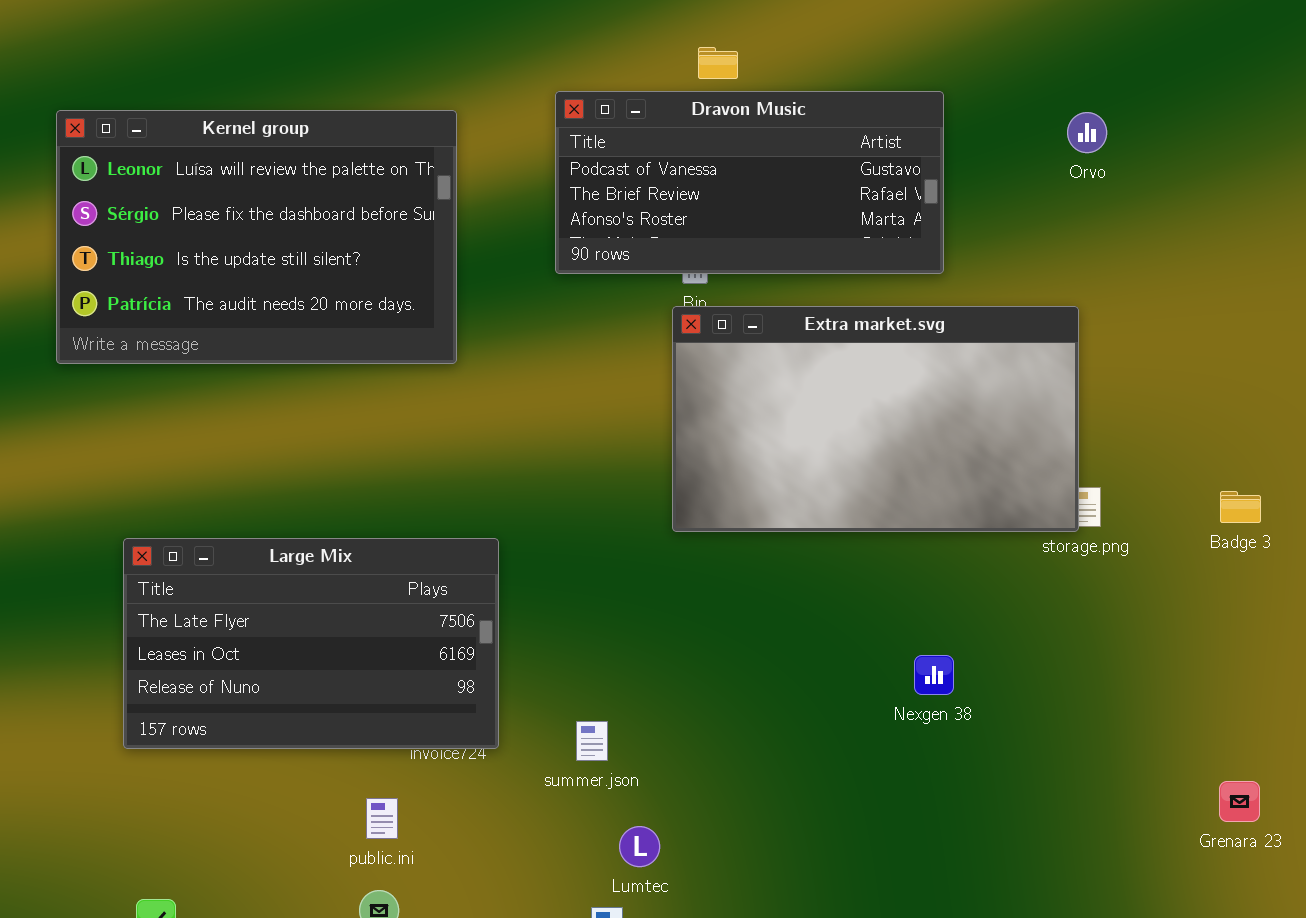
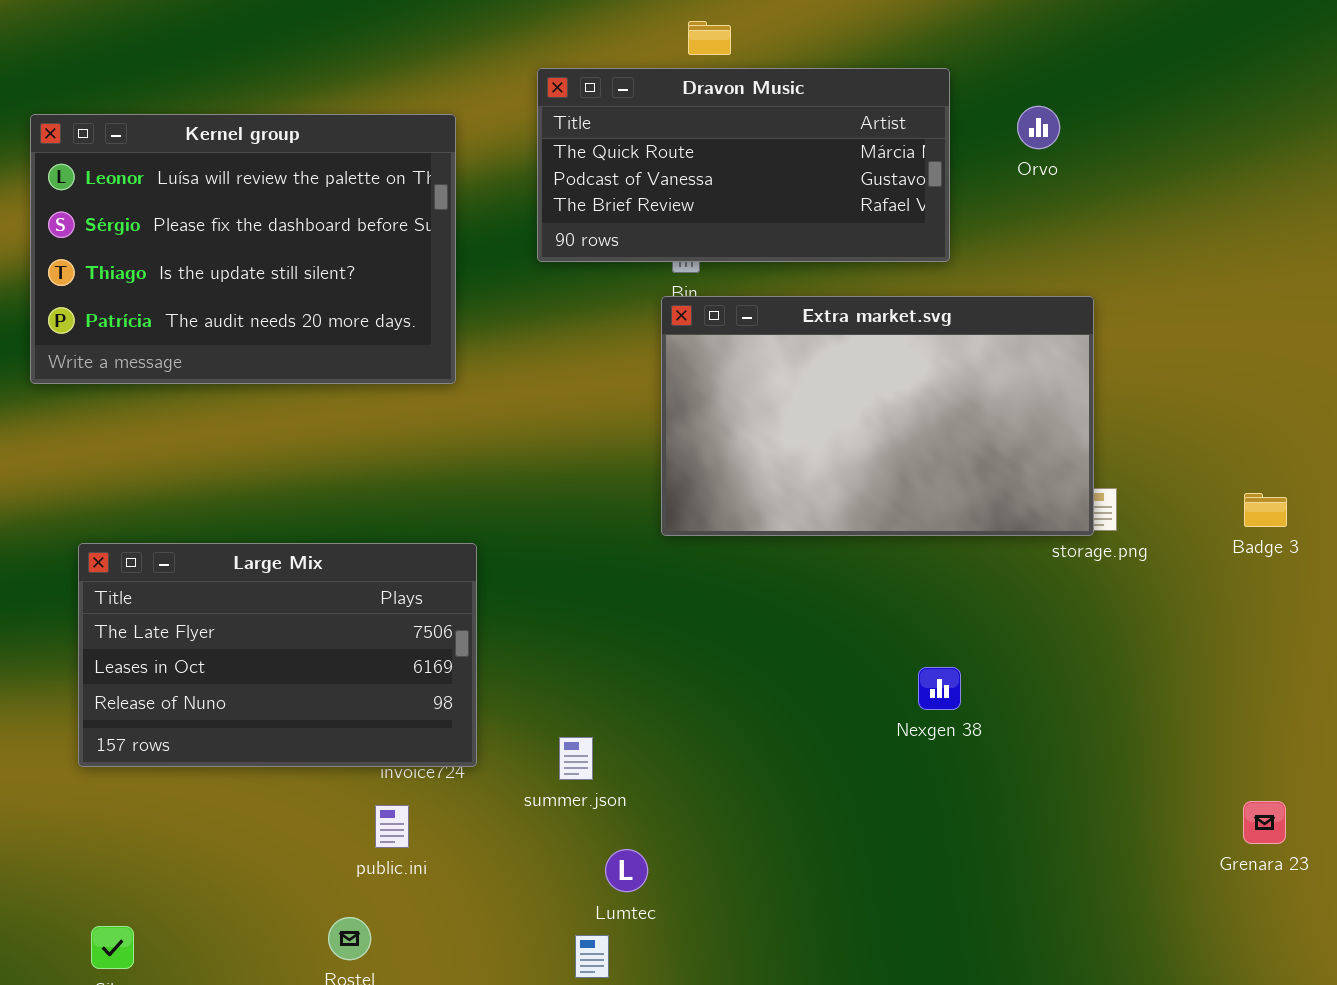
Dravon Music: [555,91,944,274] -> [537,68,950,262], scrolled up 1 row
Kernel group: [56,110,457,364] -> [30,114,456,384], moved
Orvo: [1067,112,1107,153] -> [1017,106,1060,149], moved
public.ini: [366,798,398,839] -> [375,805,409,848], moved

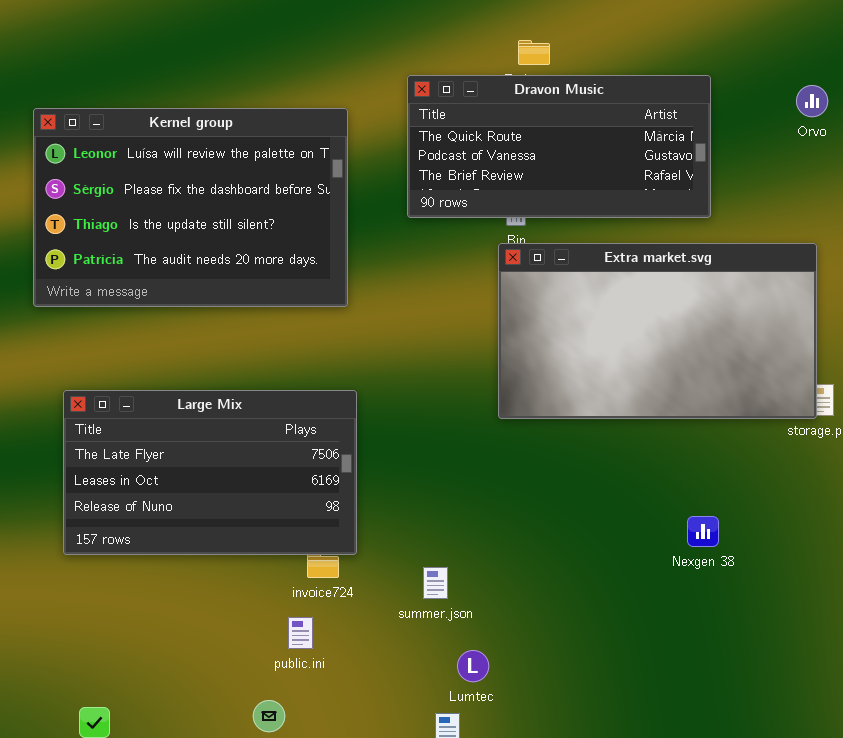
Orvo: [1017,106,1060,149] -> [796,85,828,117], moved
Large Mix: [78,543,477,767] -> [63,390,357,555], moved

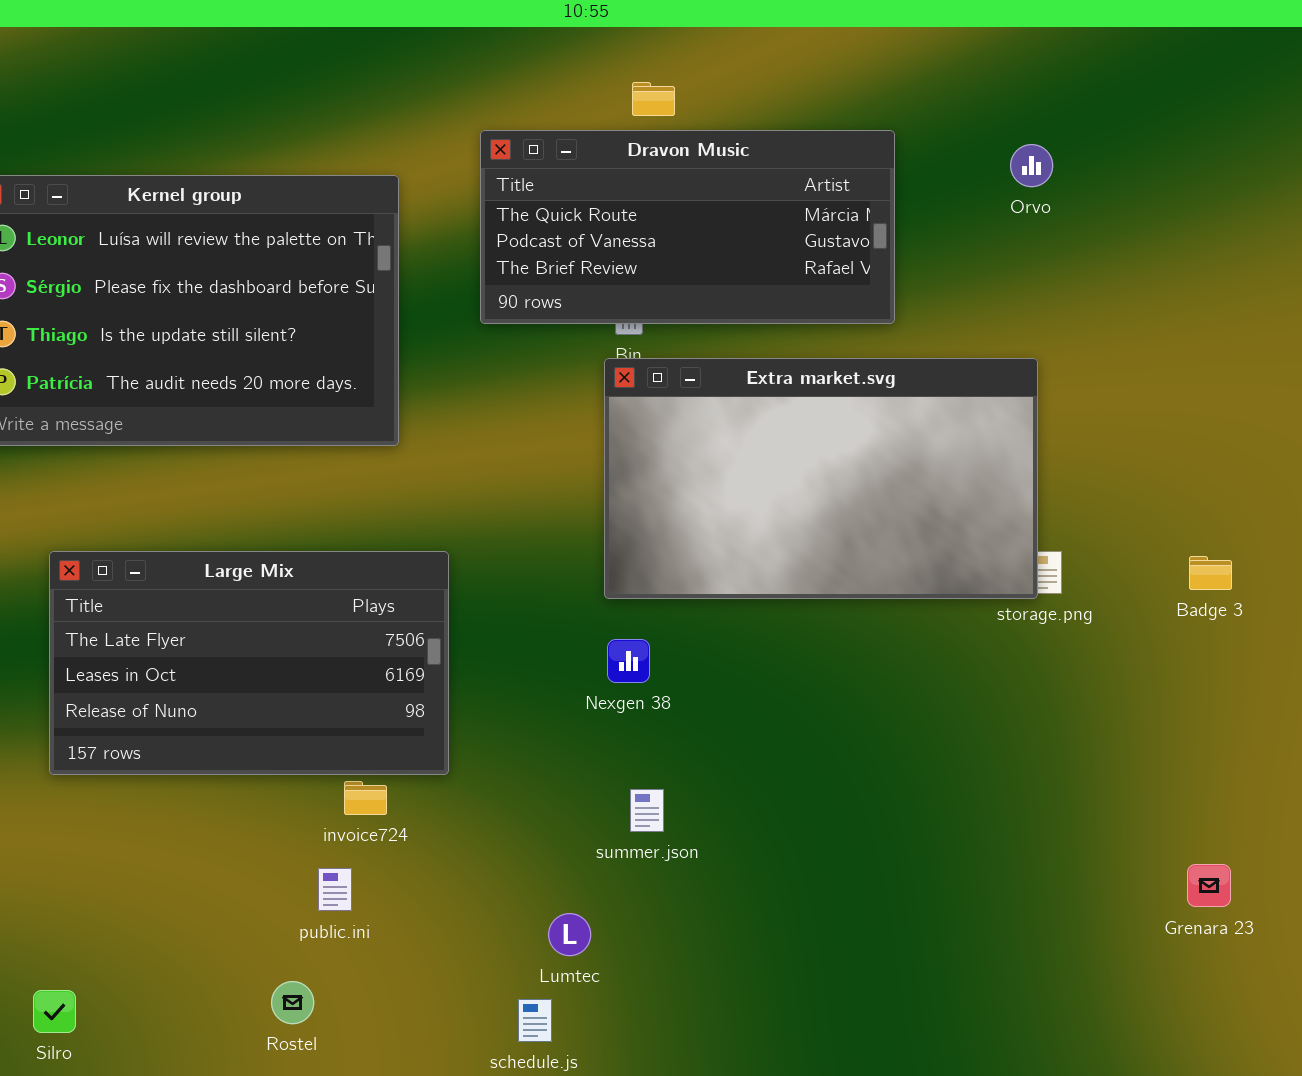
Large Mix: [63,390,357,555] -> [49,551,449,775], moved
Nexgen 38: [687,516,719,547] -> [607,639,650,683], moved
summer.json: [423,567,448,599] -> [630,789,664,832], moved

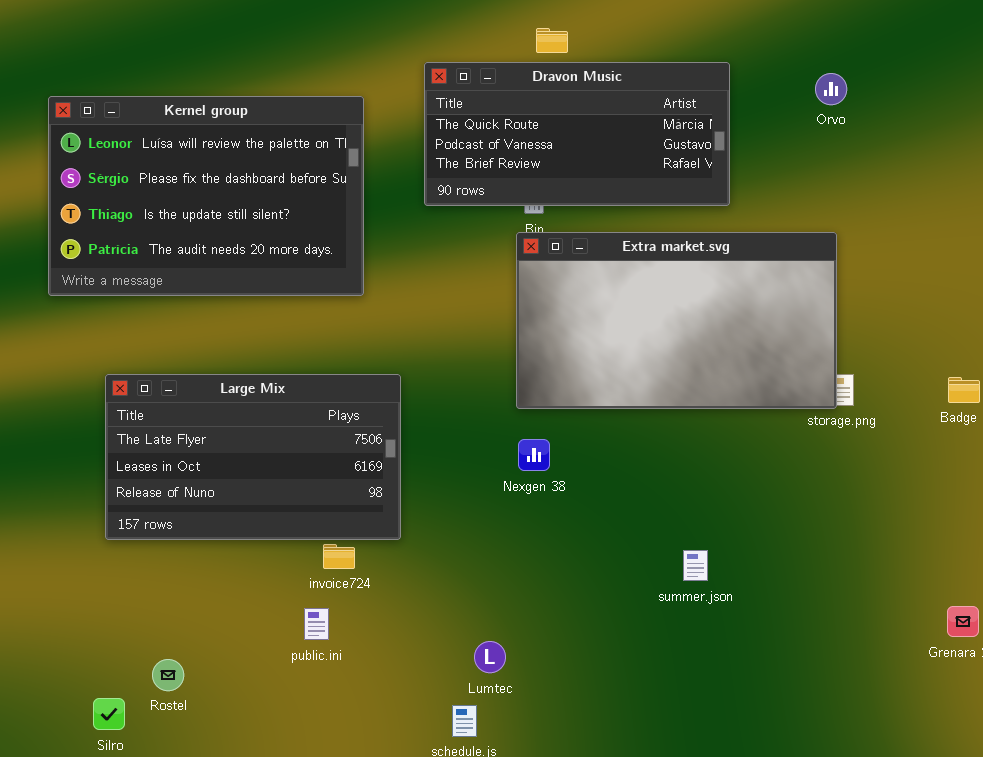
summer.json: [630,789,664,832] -> [683,550,708,581], moved
Rostel: [271,981,314,1024] -> [152,659,184,691], moved

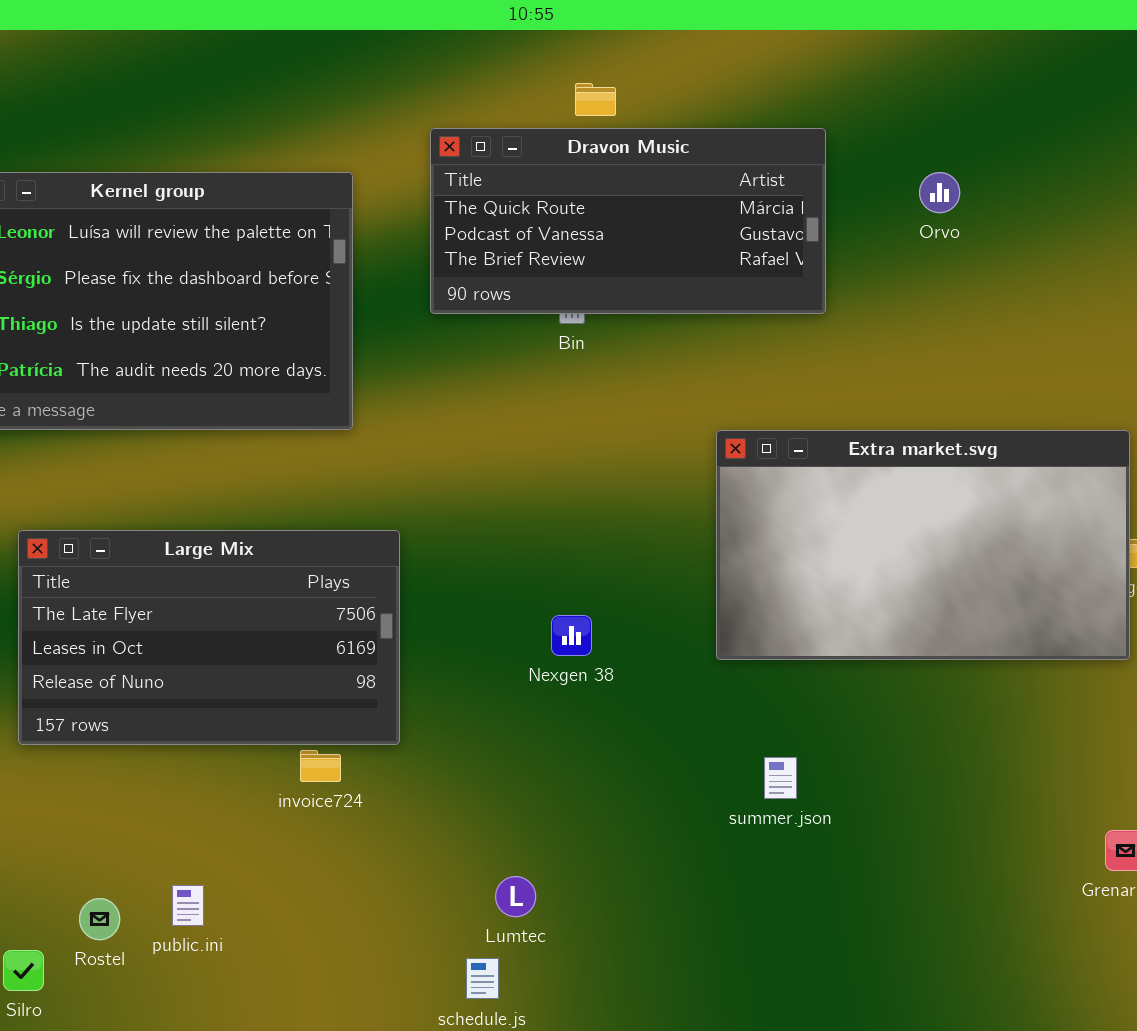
Orvo: [815,73,847,105] -> [919,172,960,213], moved
Extra market.svg: [516,232,837,409] -> [716,430,1130,660], moved
public.ini: [304,608,329,640] -> [172,885,204,926], moved

